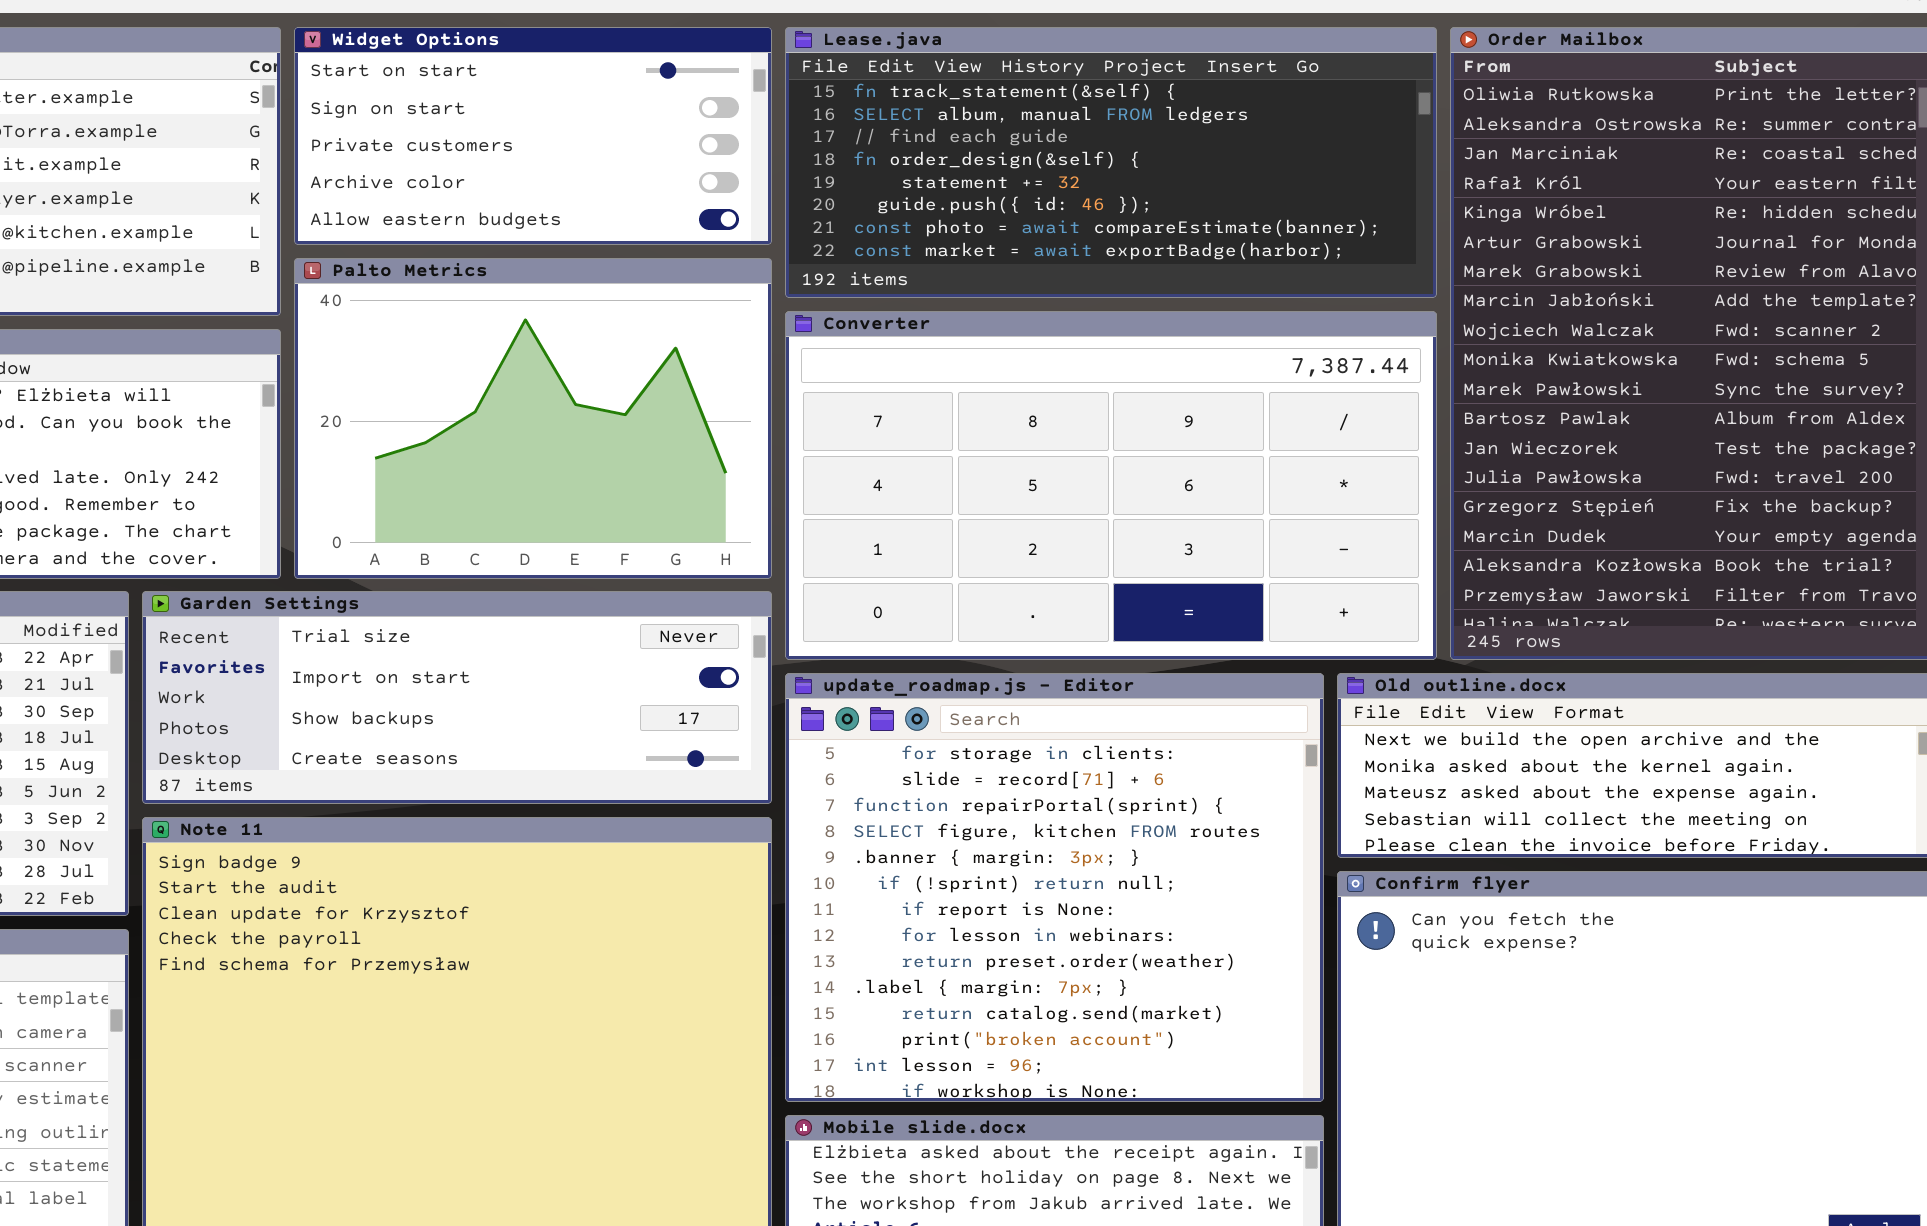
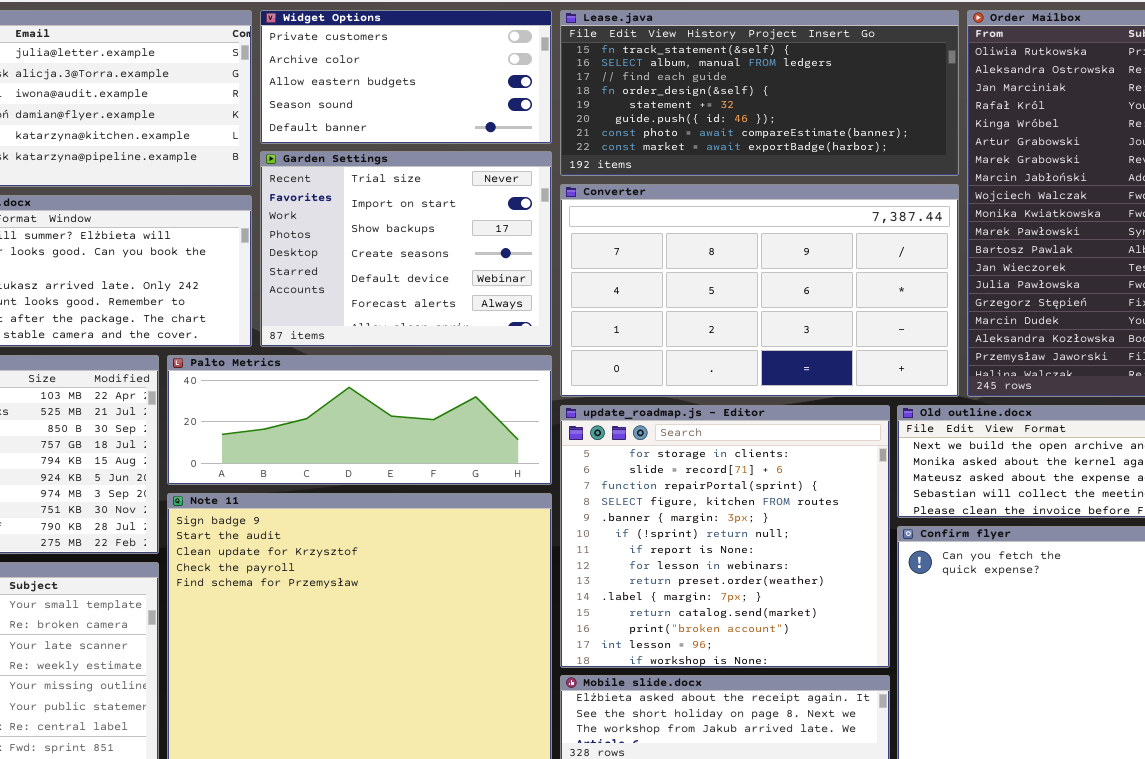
Widget Options: [294,27,772,245] -> [260,10,552,144], scrolled down 2 rows
Palto Metrics: [294,258,772,579] -> [167,355,552,485], moved, resized
Garden Settings: [142,591,772,804] -> [260,151,552,347], moved, resized

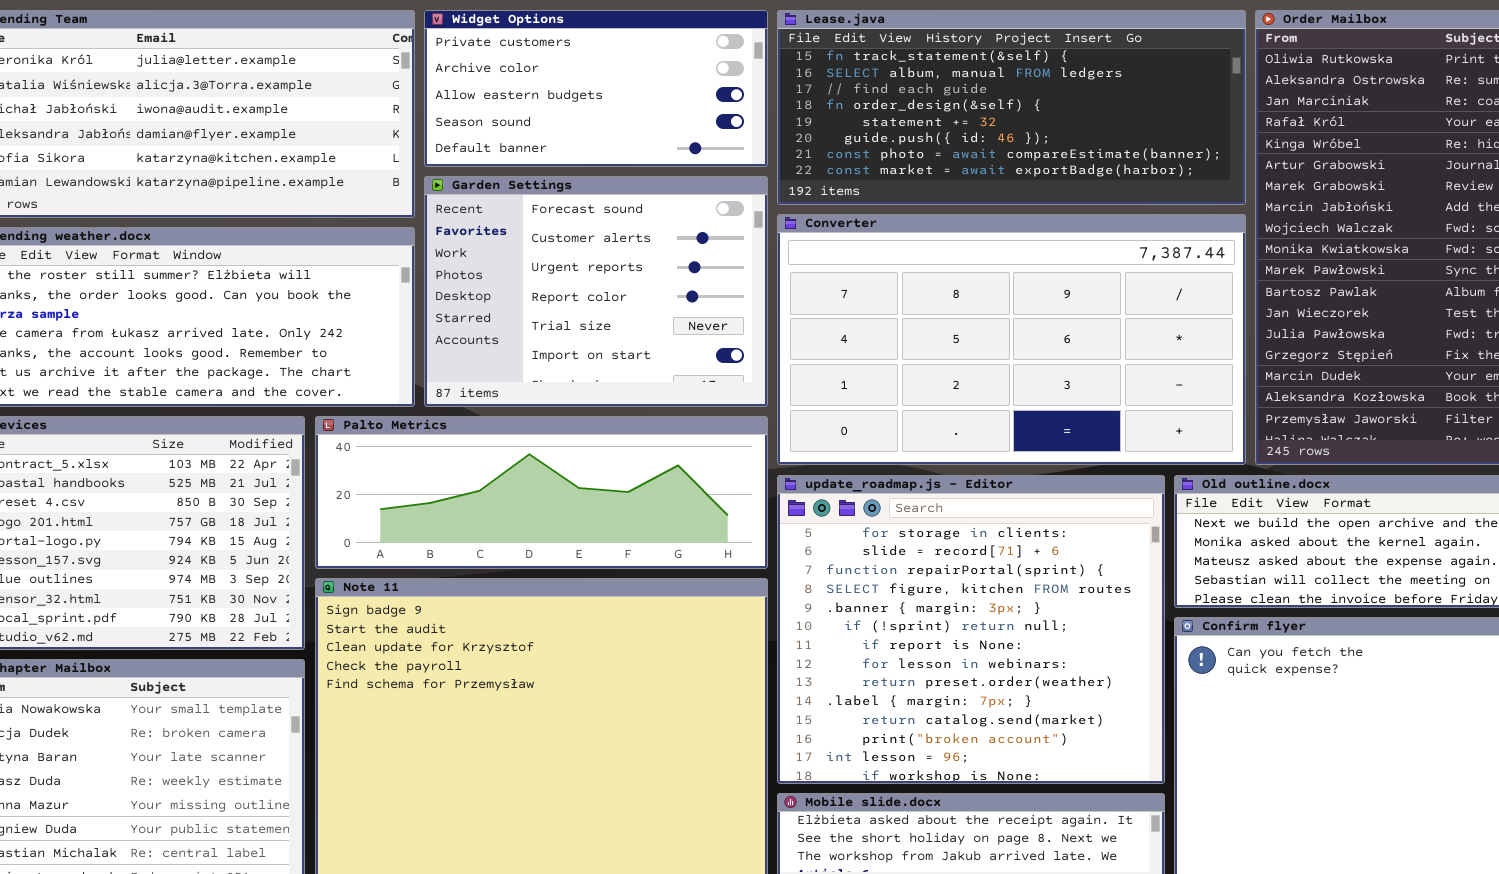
Garden Settings: [260,151,552,347] -> [424,176,768,407], scrolled up 4 rows

